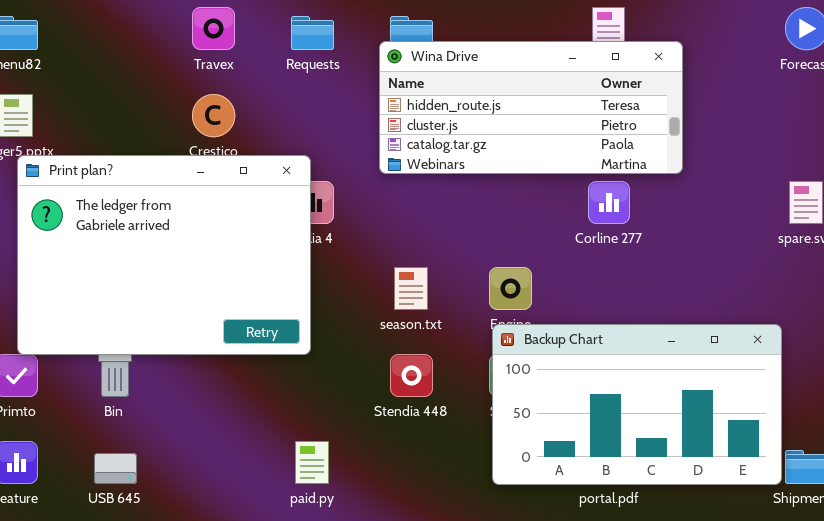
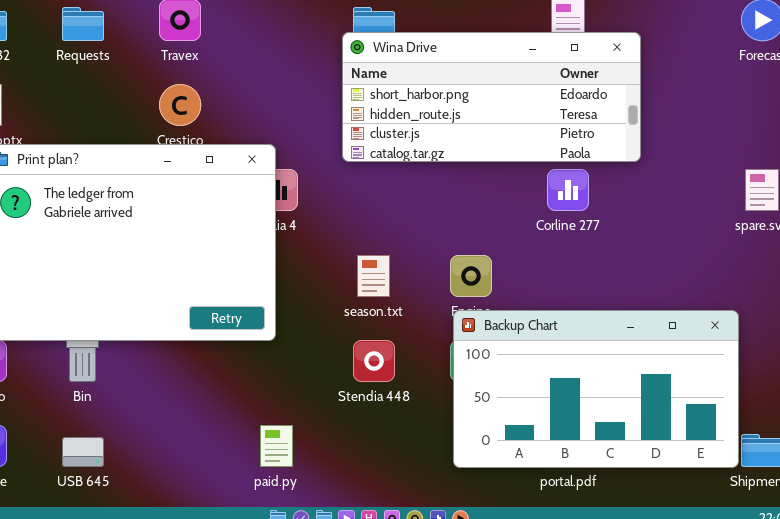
Requests: [291,16,334,50] -> [62,7,104,41], moved
Wina Drive: [379,41,683,174] -> [342,32,641,162], scrolled up 1 row

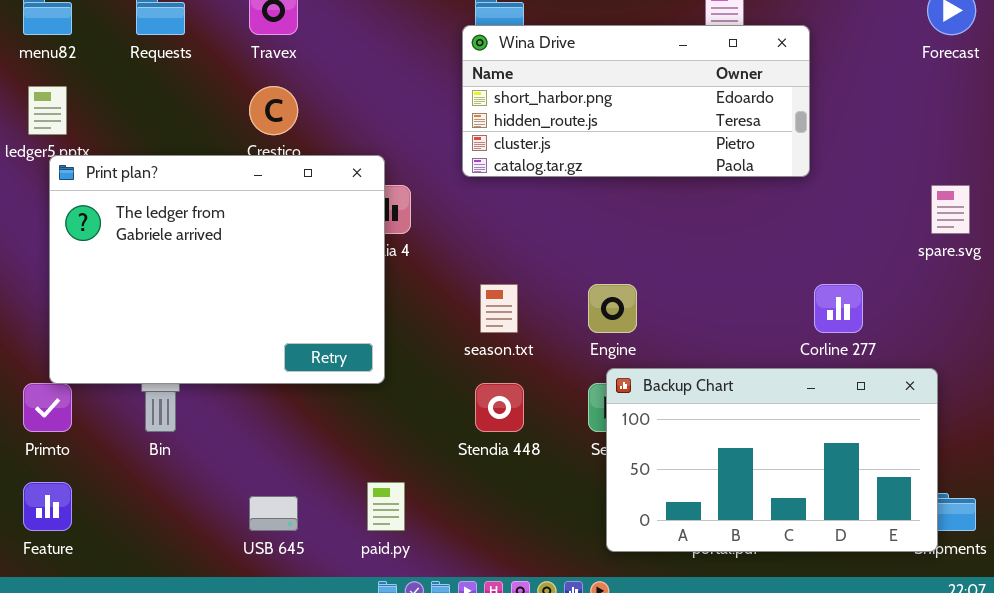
Corline 277: [547,169,589,211] -> [814,284,863,333], moved
Backup Chart: [453,310,739,468] -> [606,368,938,552], moved
USB 645: [62,437,104,467] -> [249,496,298,531], moved

